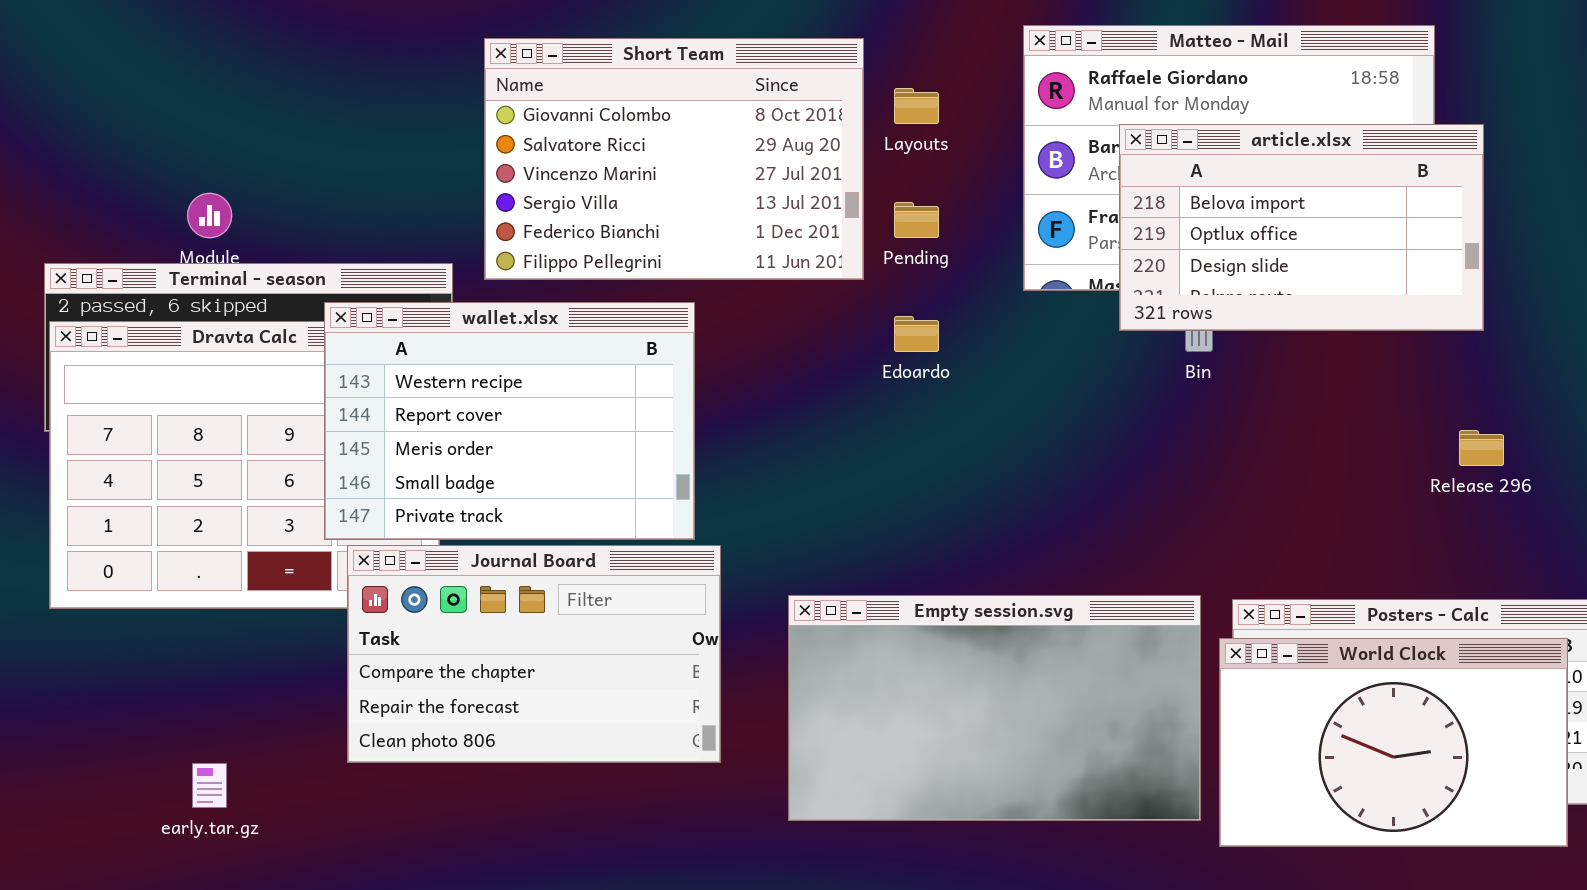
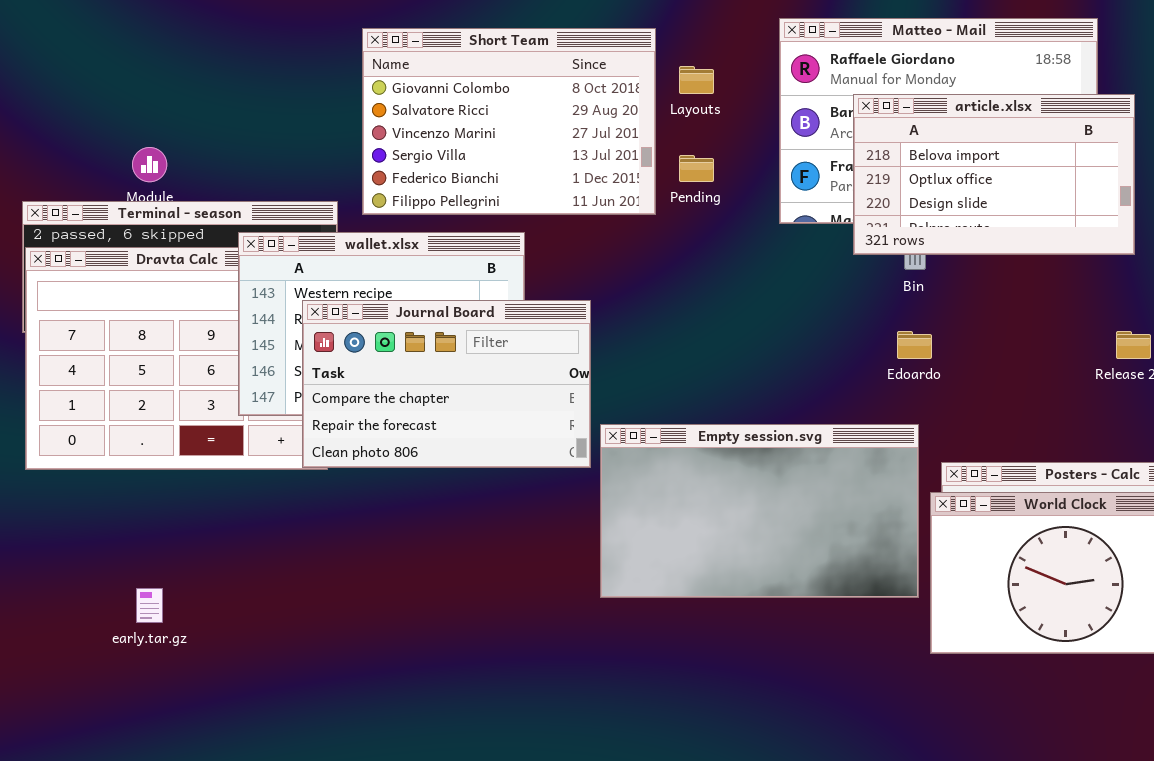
Edoardo: [894,316,939,352] -> [897,331,932,359], moved
Journal Board: [347,545,721,763] -> [302,300,591,468], moved
Empty session.svg: [788,595,1201,821] -> [600,424,919,598], moved

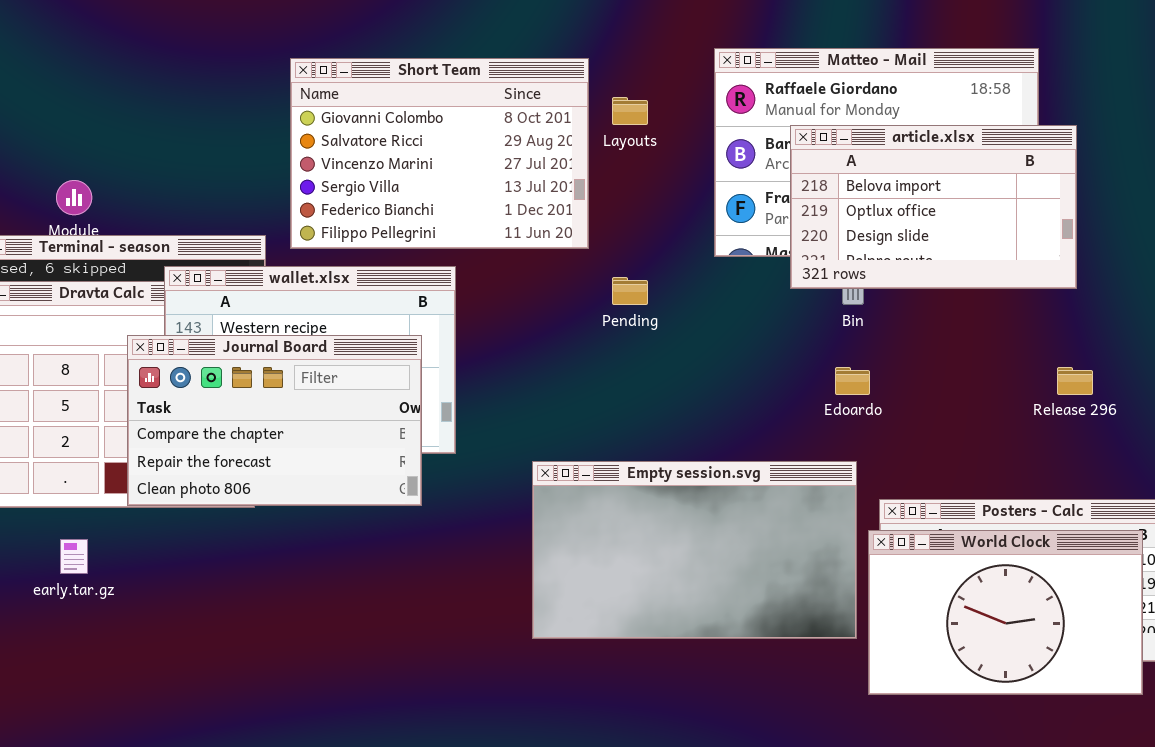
Pending: [679,155,714,182] -> [612,277,648,305], moved
Journal Board: [302,300,591,468] -> [127,335,422,506], moved
early.tar.gz: [136,588,163,623] -> [60,539,88,574], moved

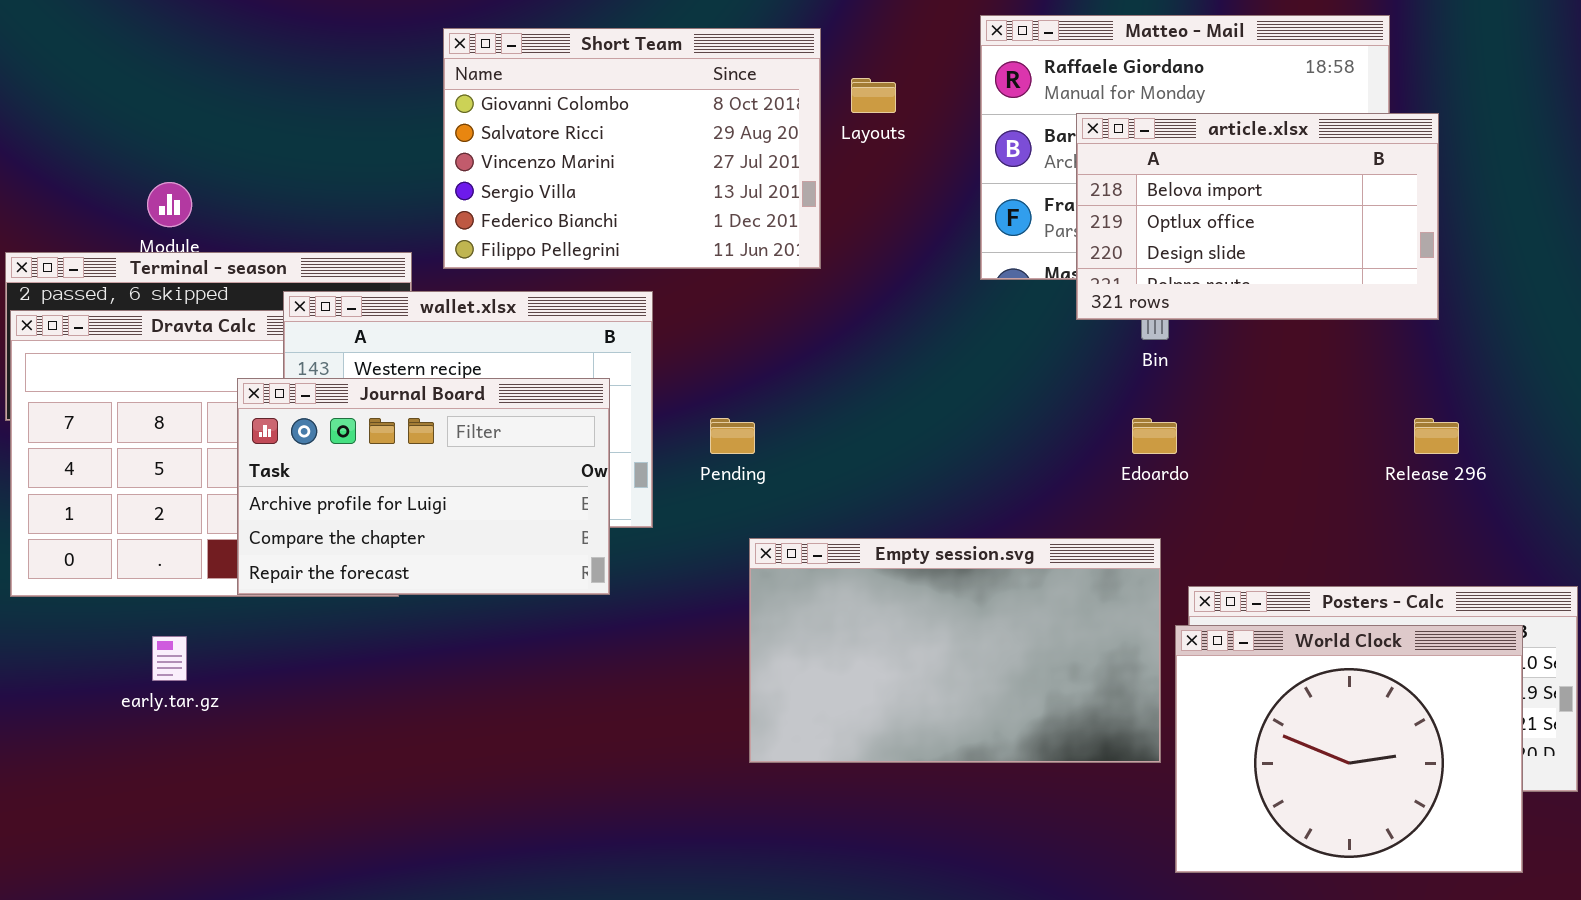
Pending: [612,277,648,305] -> [710,418,755,454], moved
Journal Board: [127,335,422,506] -> [237,378,610,595], scrolled up 1 row
World Clock: [868,530,1143,695] -> [1175,625,1523,873], resized

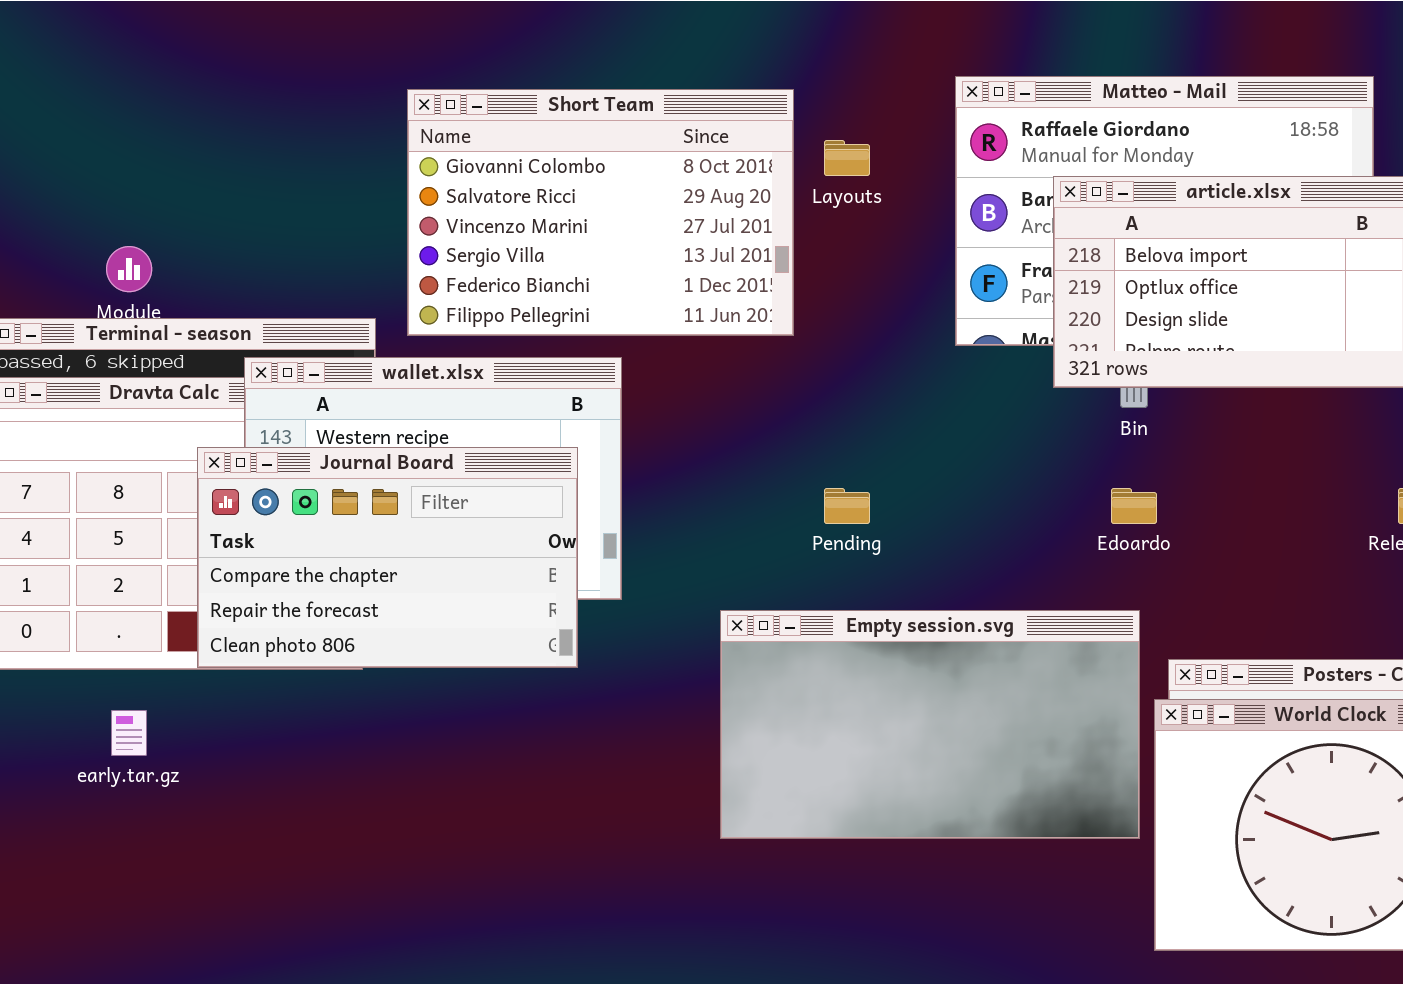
Journal Board: [237,378,610,595] -> [197,447,578,668], scrolled down 1 row
Pending: [710,418,755,454] -> [824,488,870,524], moved

